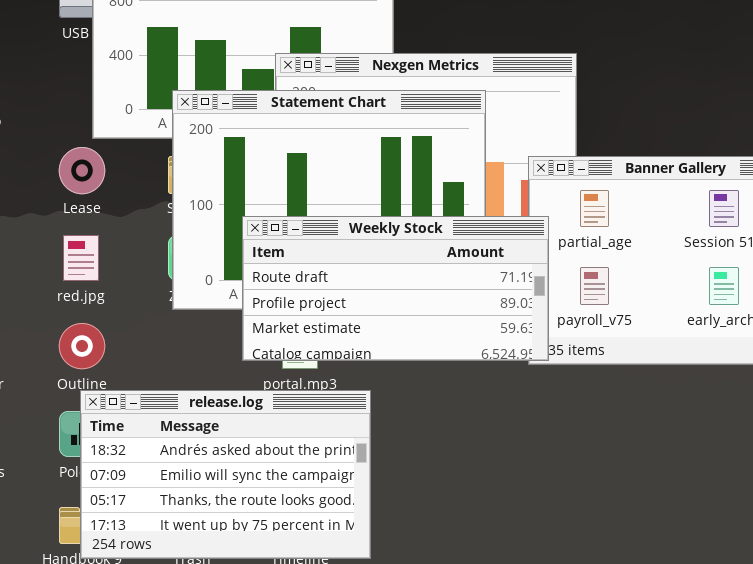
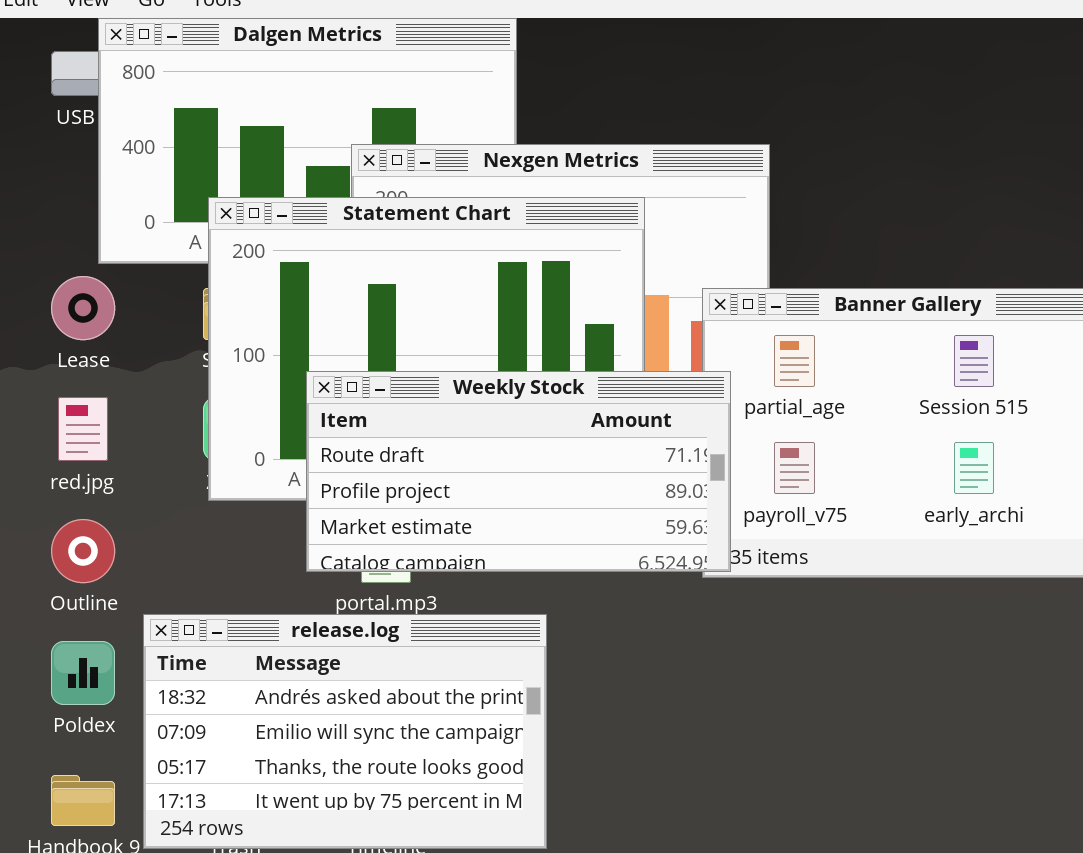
release.log: [80,390,371,559] -> [143,614,547,849], moved

